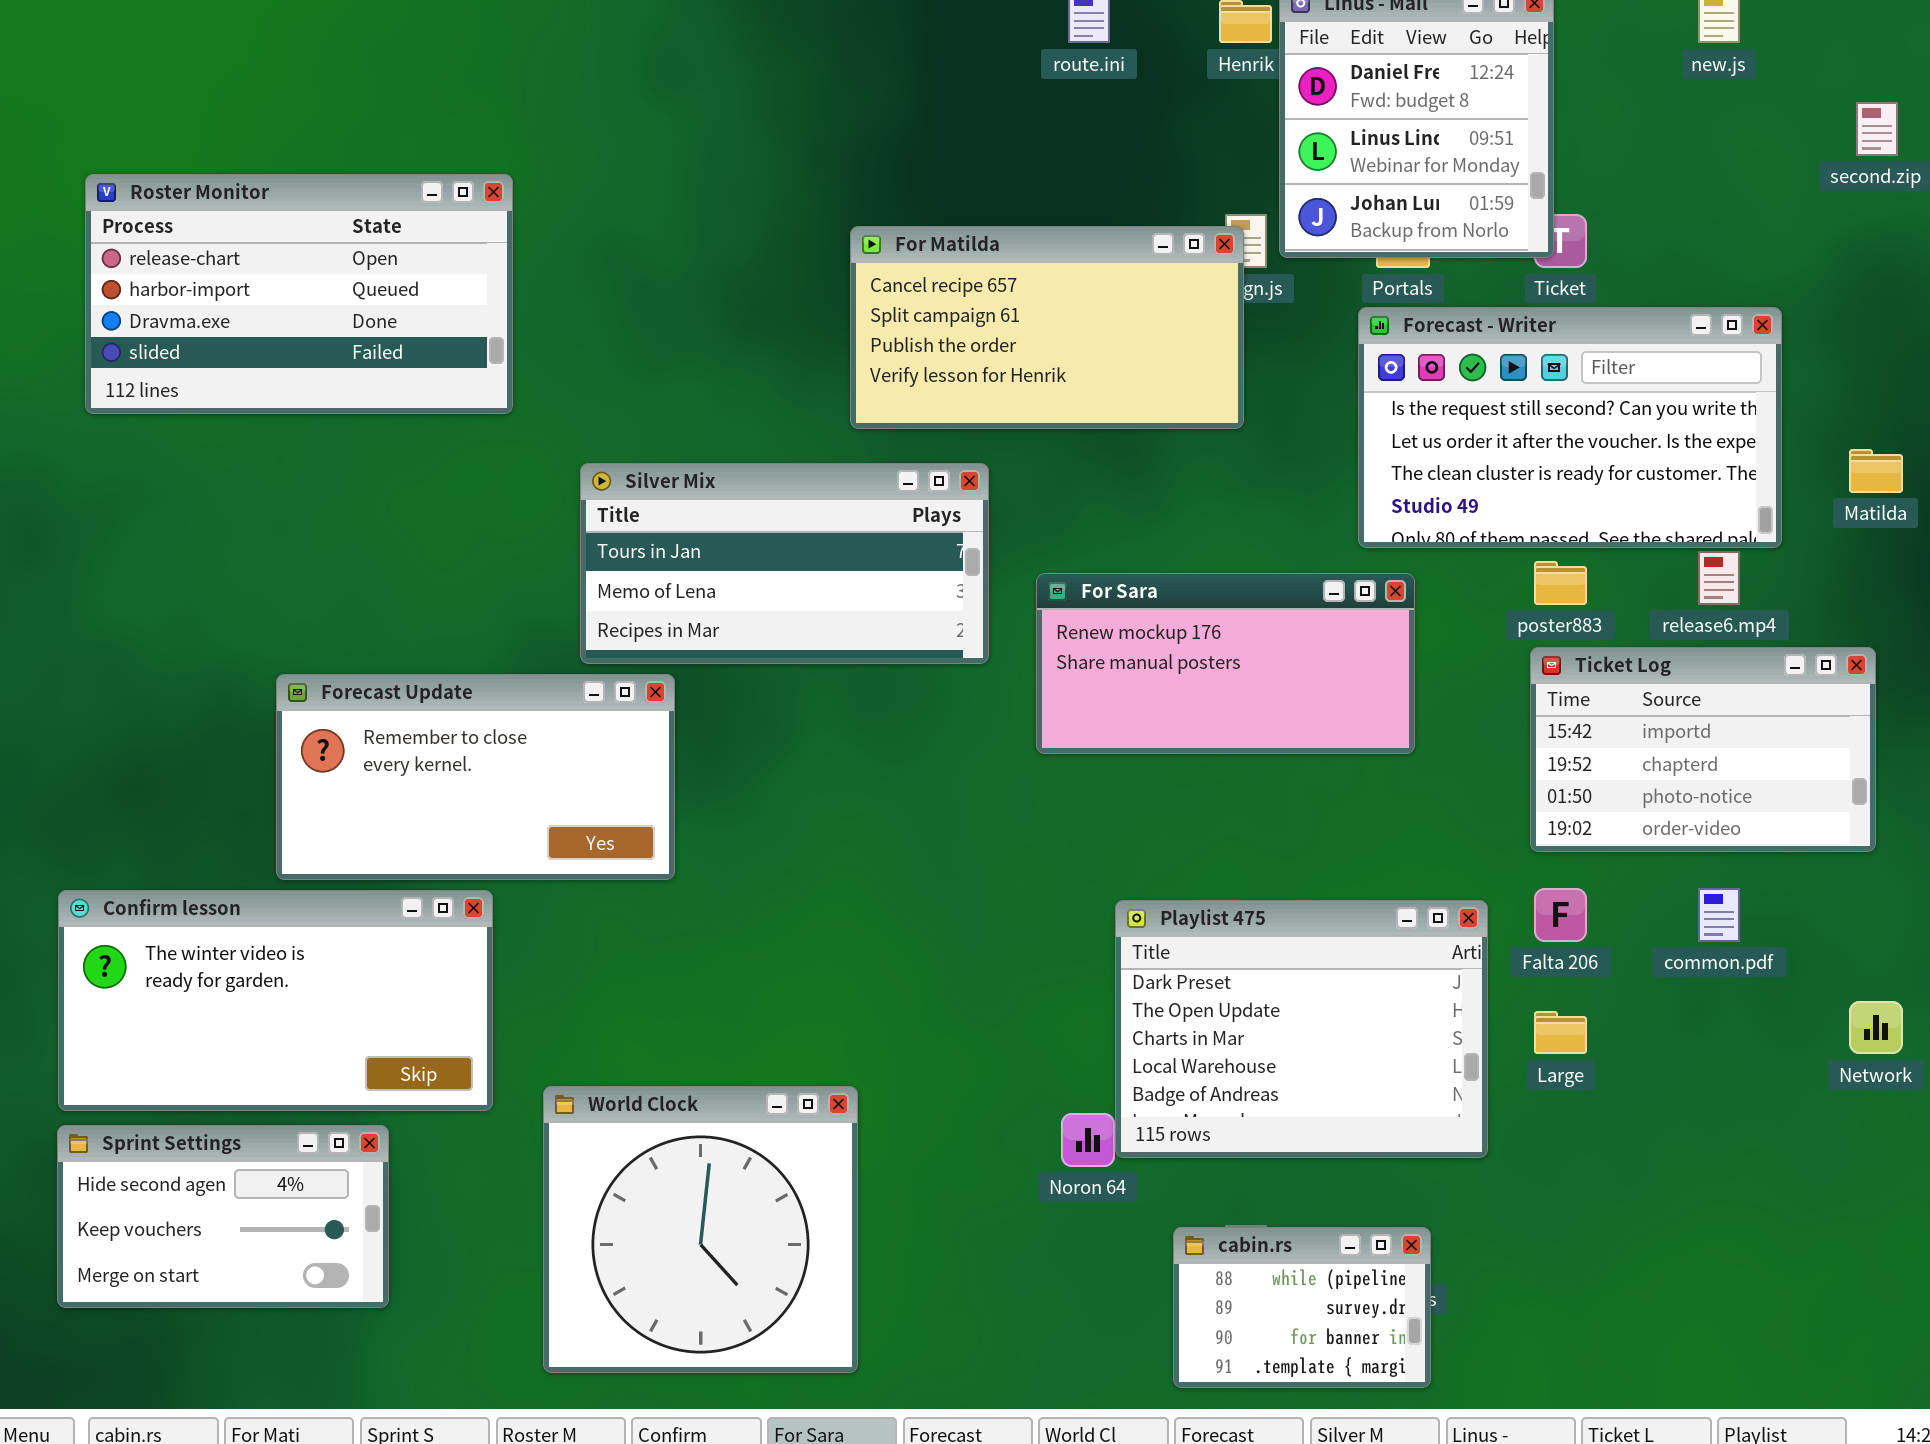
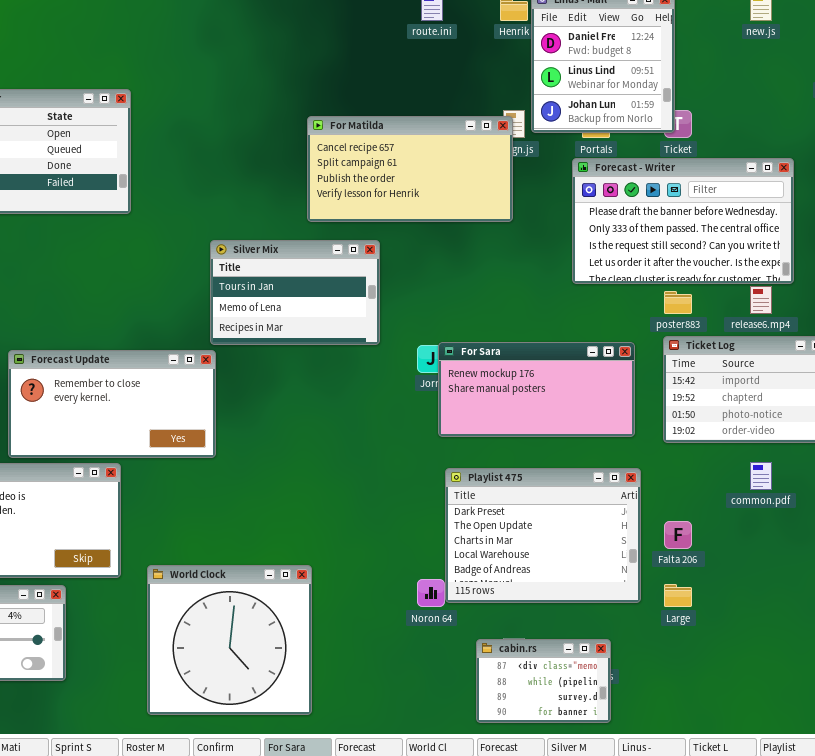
Forecast - Writer: [1358,307,1782,548] -> [572,158,794,284], scrolled up 2 rows
Silver Mix: [580,463,989,664] -> [210,240,380,345], resized
For Sara: [1036,573,1415,754] -> [438,342,635,437], moved
Falta 206: [1534,888,1587,942] -> [664,521,692,549], moved
Large: [1534,1011,1587,1054] -> [664,584,692,607], moved
cabin.rs: [1173,1227,1431,1388] -> [476,639,611,723], scrolled up 1 row

